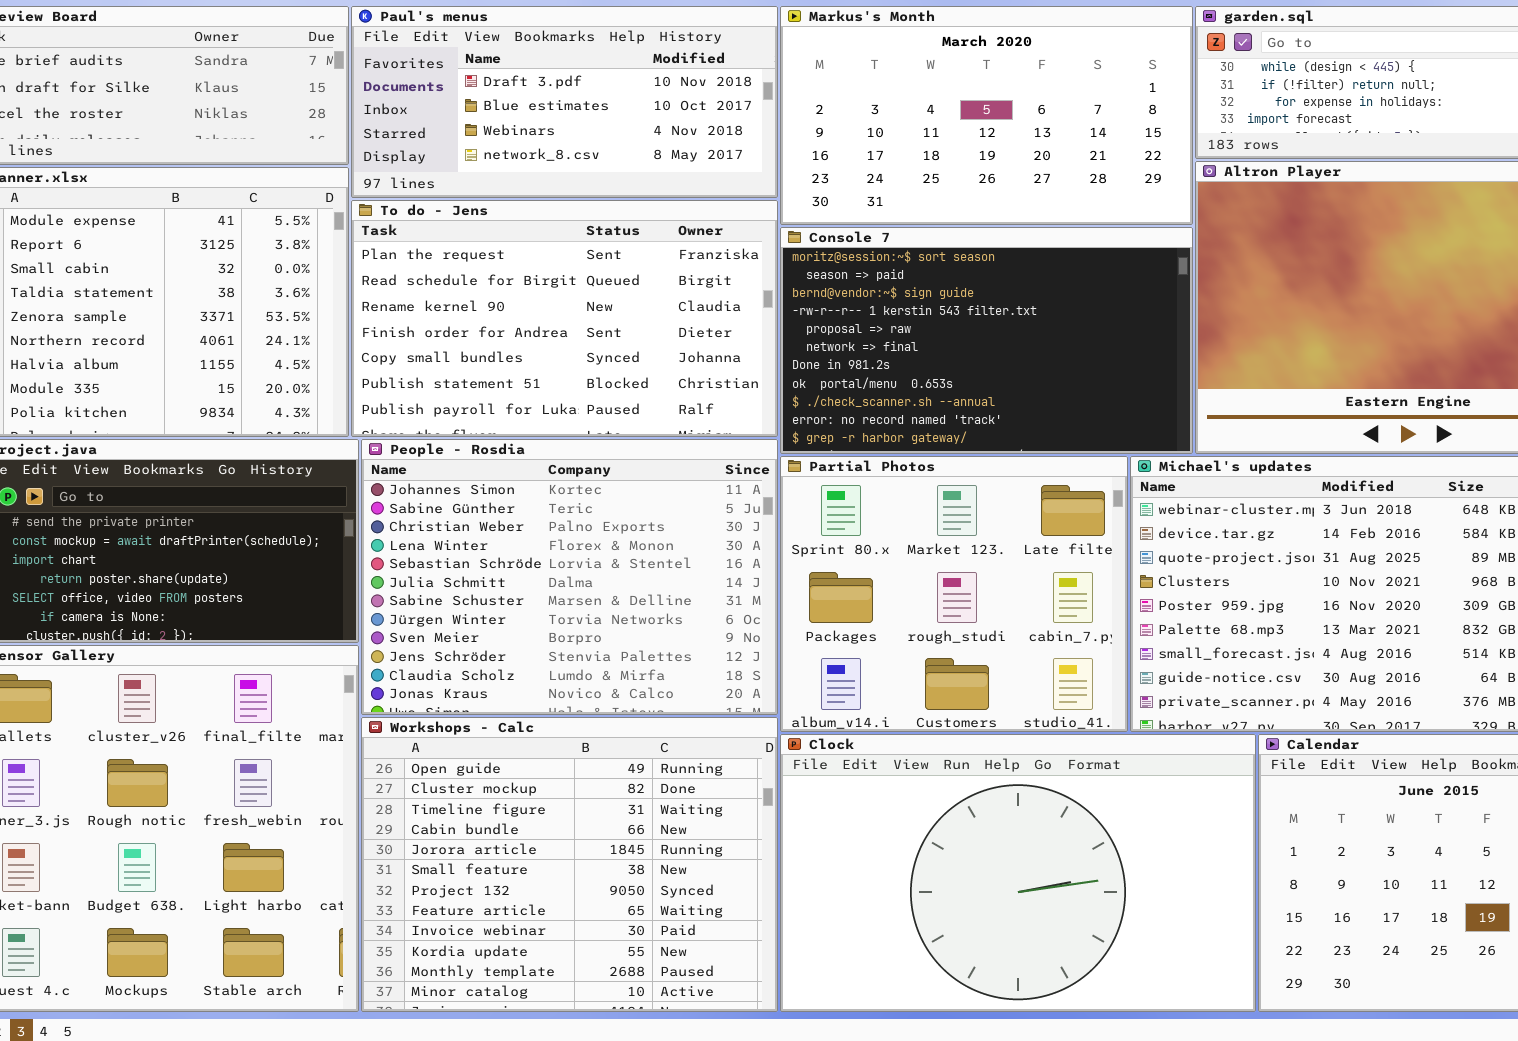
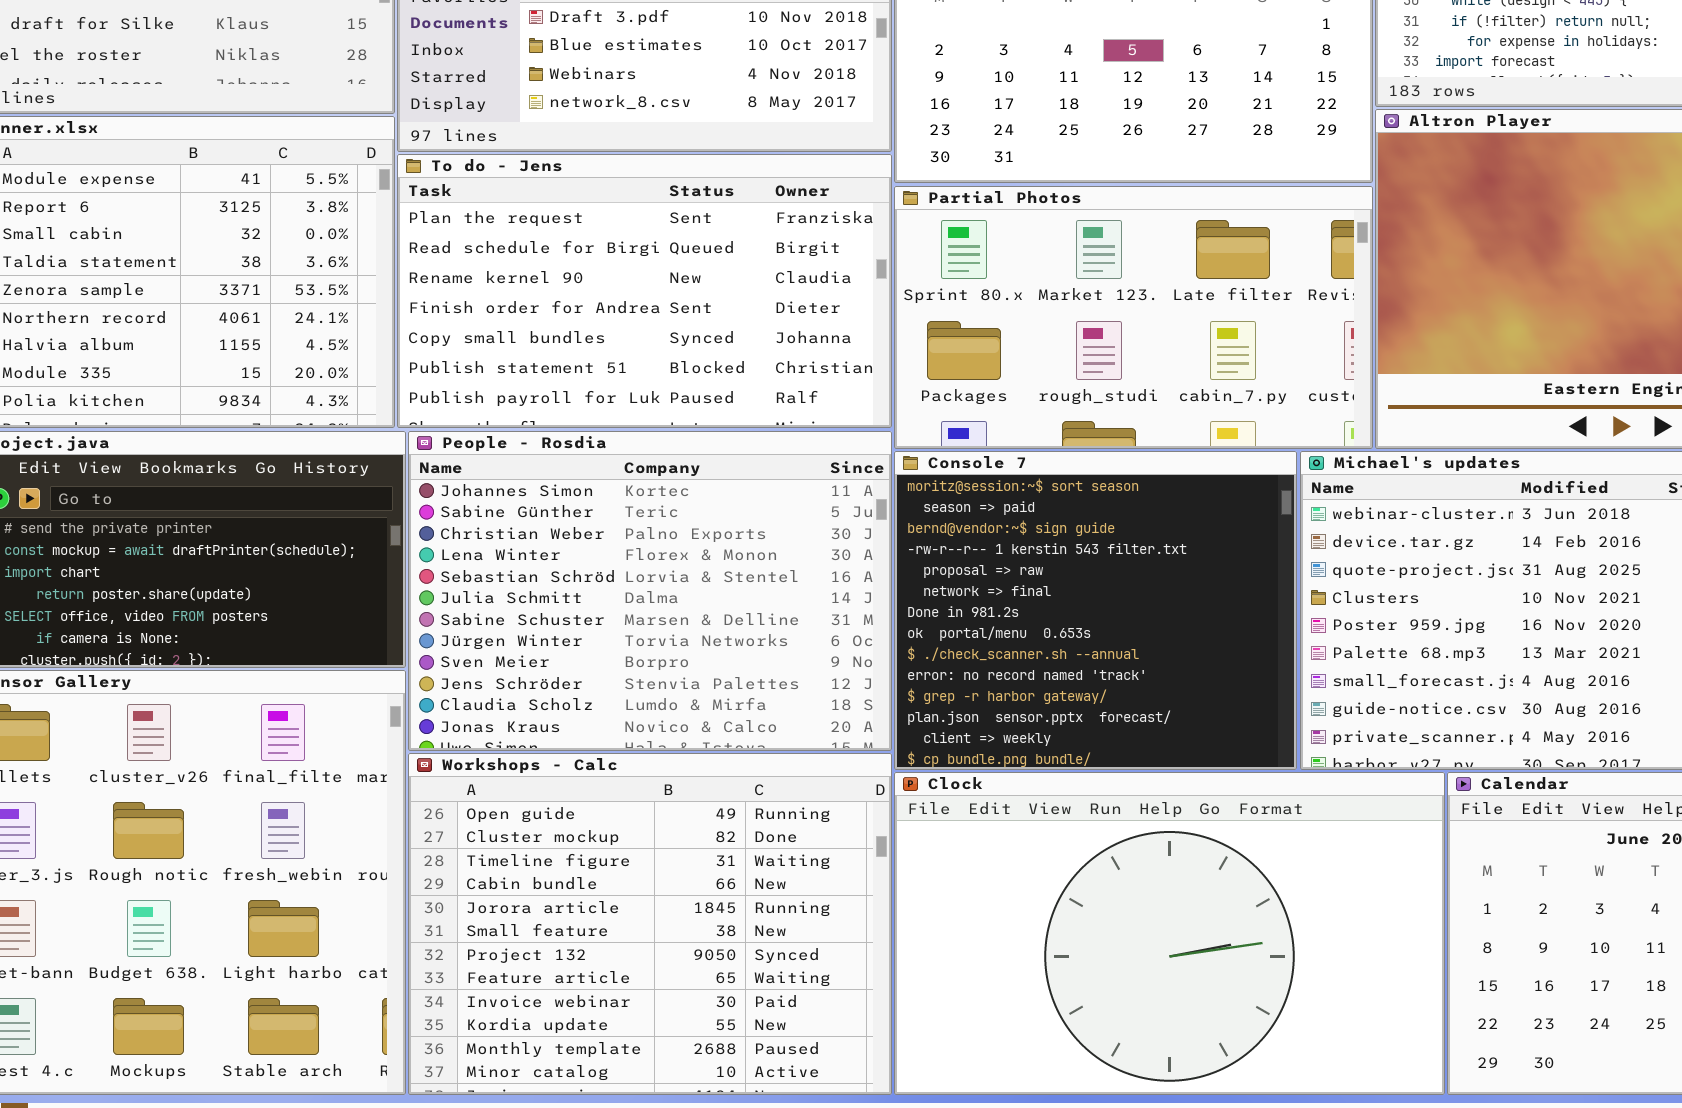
Console 7: [780,227,1193,454] -> [894,451,1297,770], moved, resized
Partial Photos: [780,456,1128,732] -> [894,186,1373,449], moved, resized

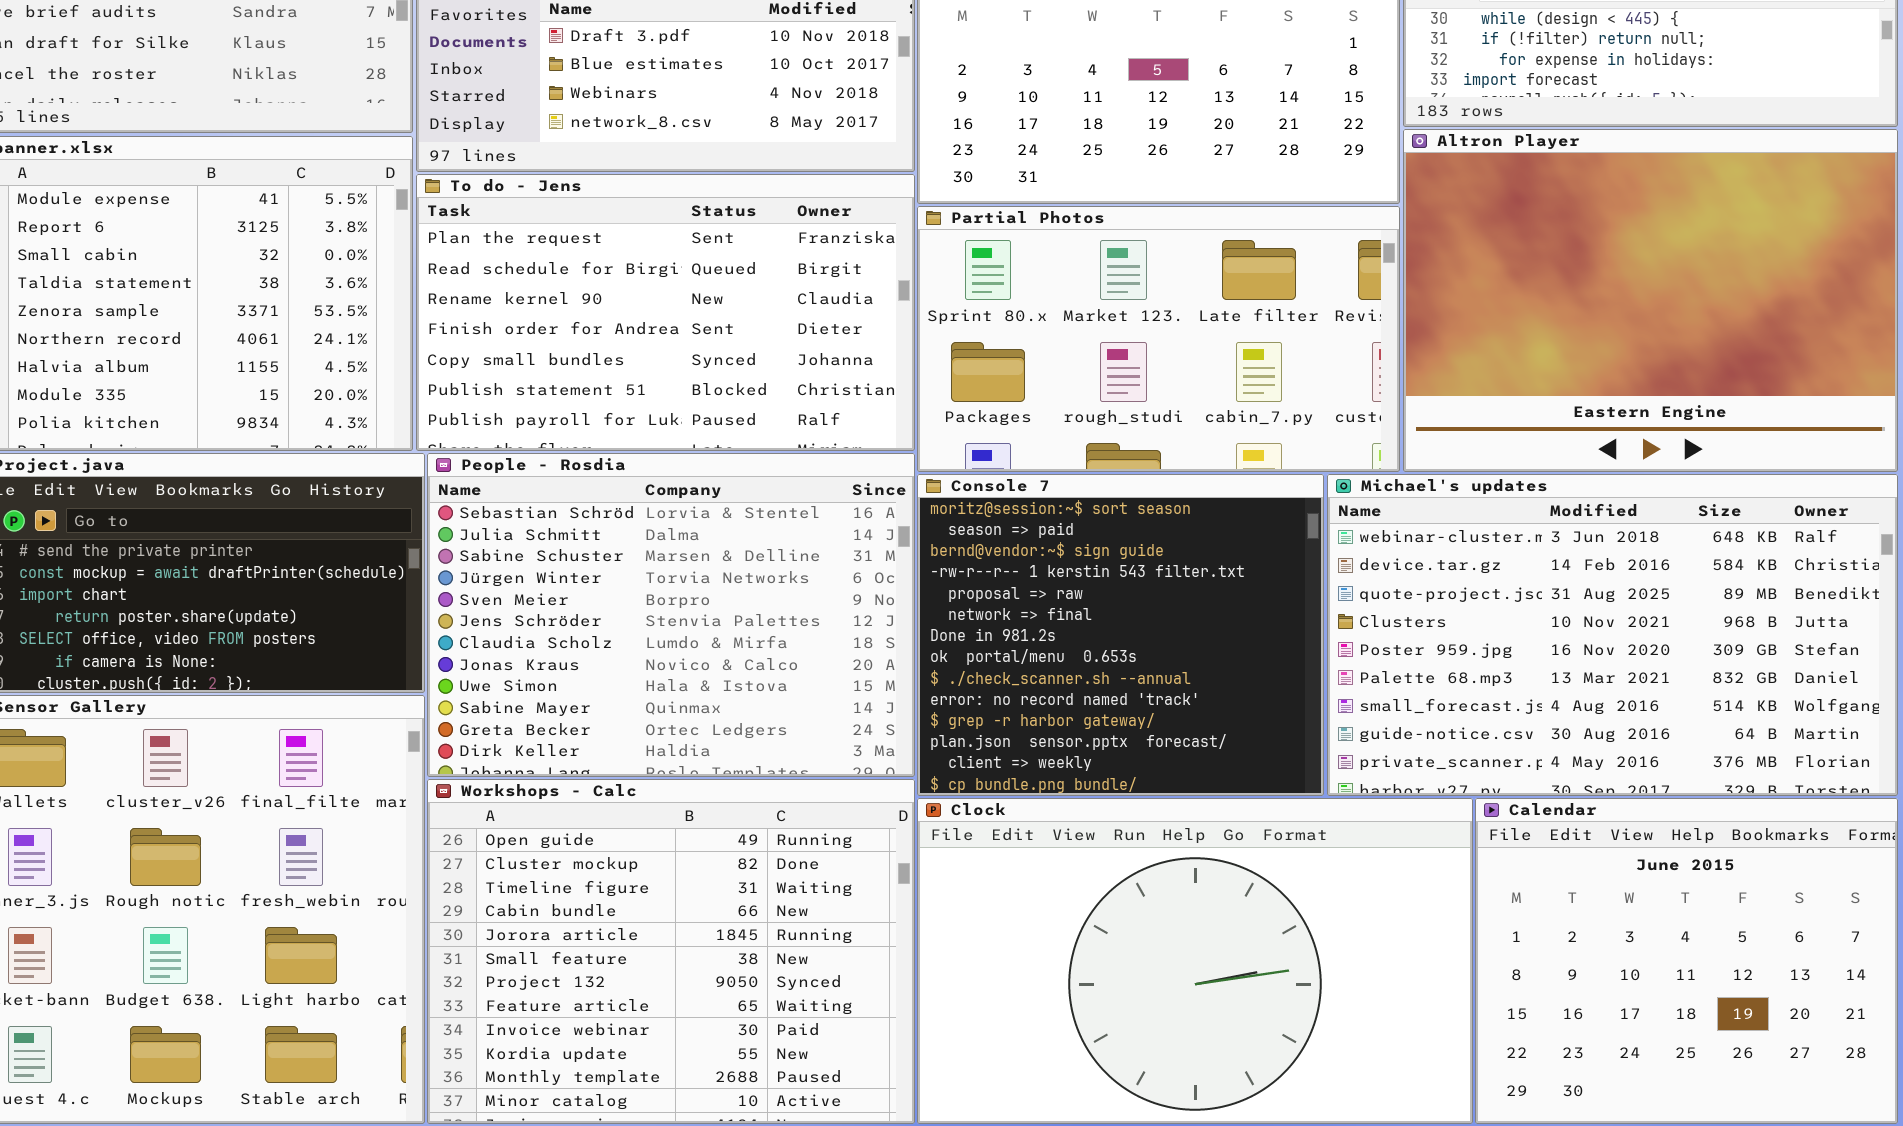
People - Rosdia: [408,431,892,751] -> [427,453,915,777], scrolled down 4 rows

